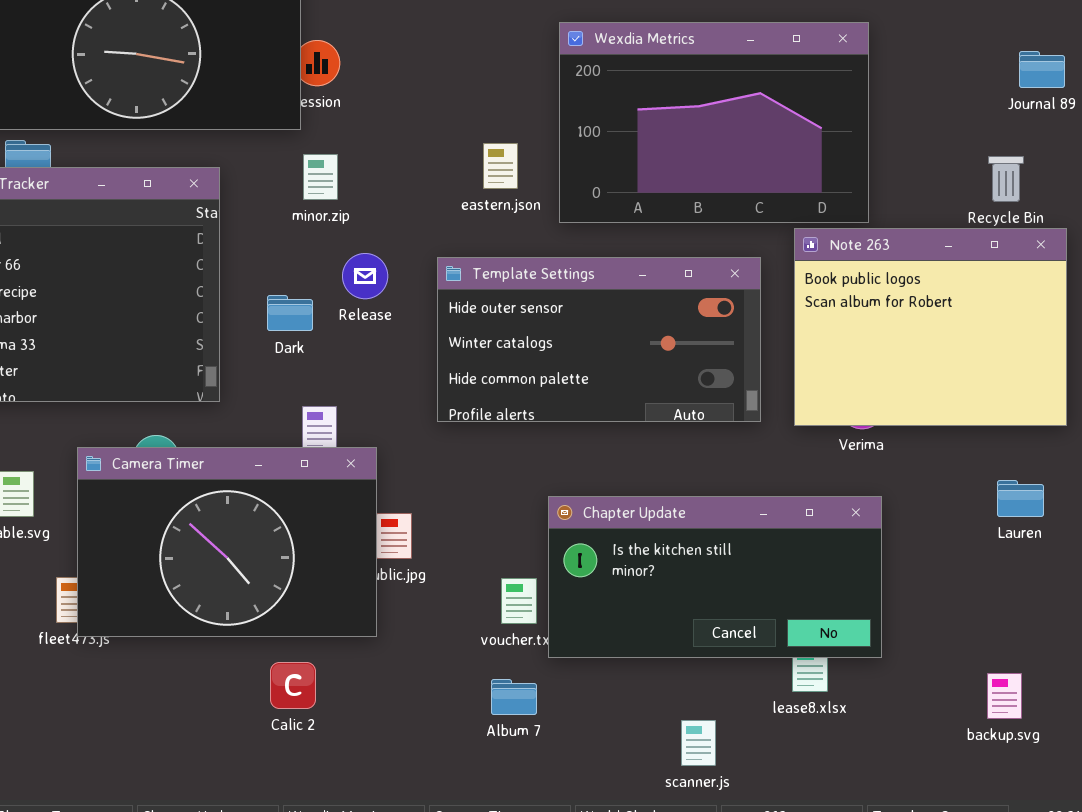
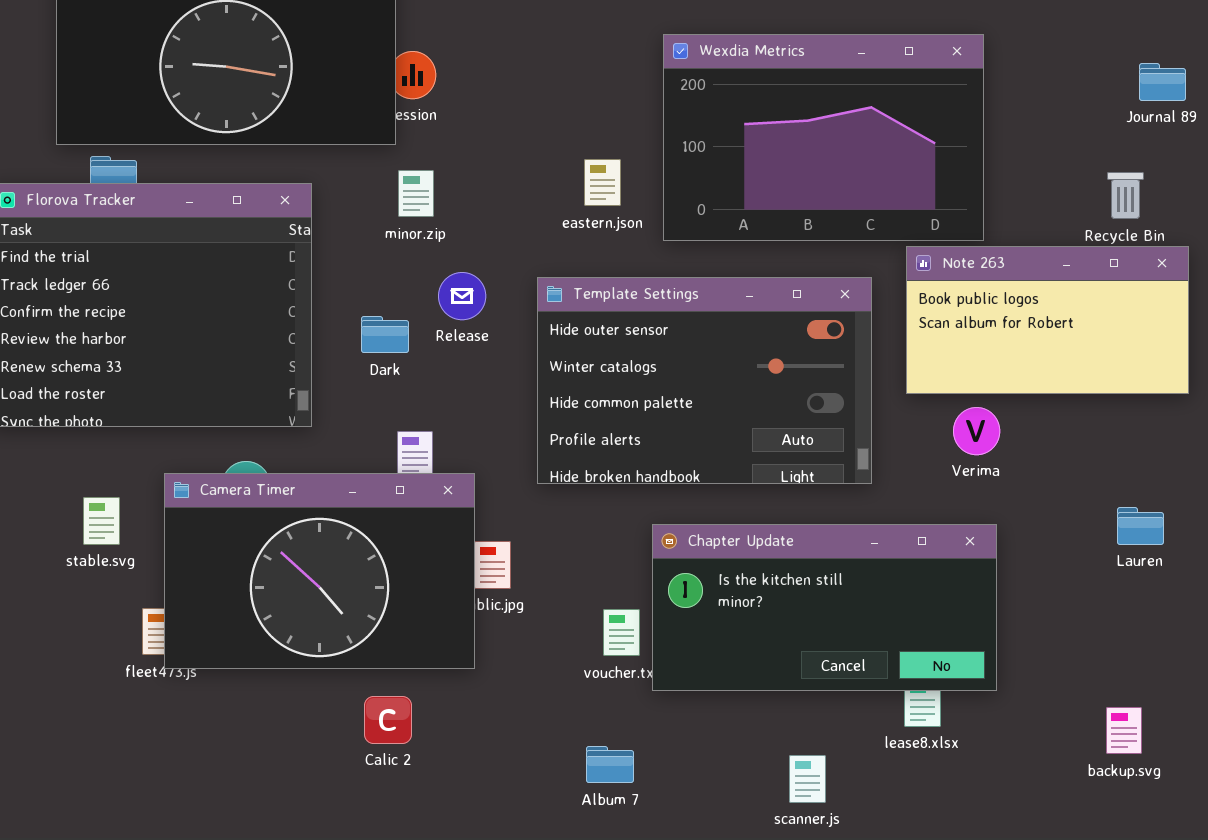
Note 263: [794,228,1067,426] -> [906,246,1189,394], resized
Template Settings: [437,257,761,422] -> [537,277,872,484], resized
Album 7: [491,679,537,715] -> [586,746,634,783], moved

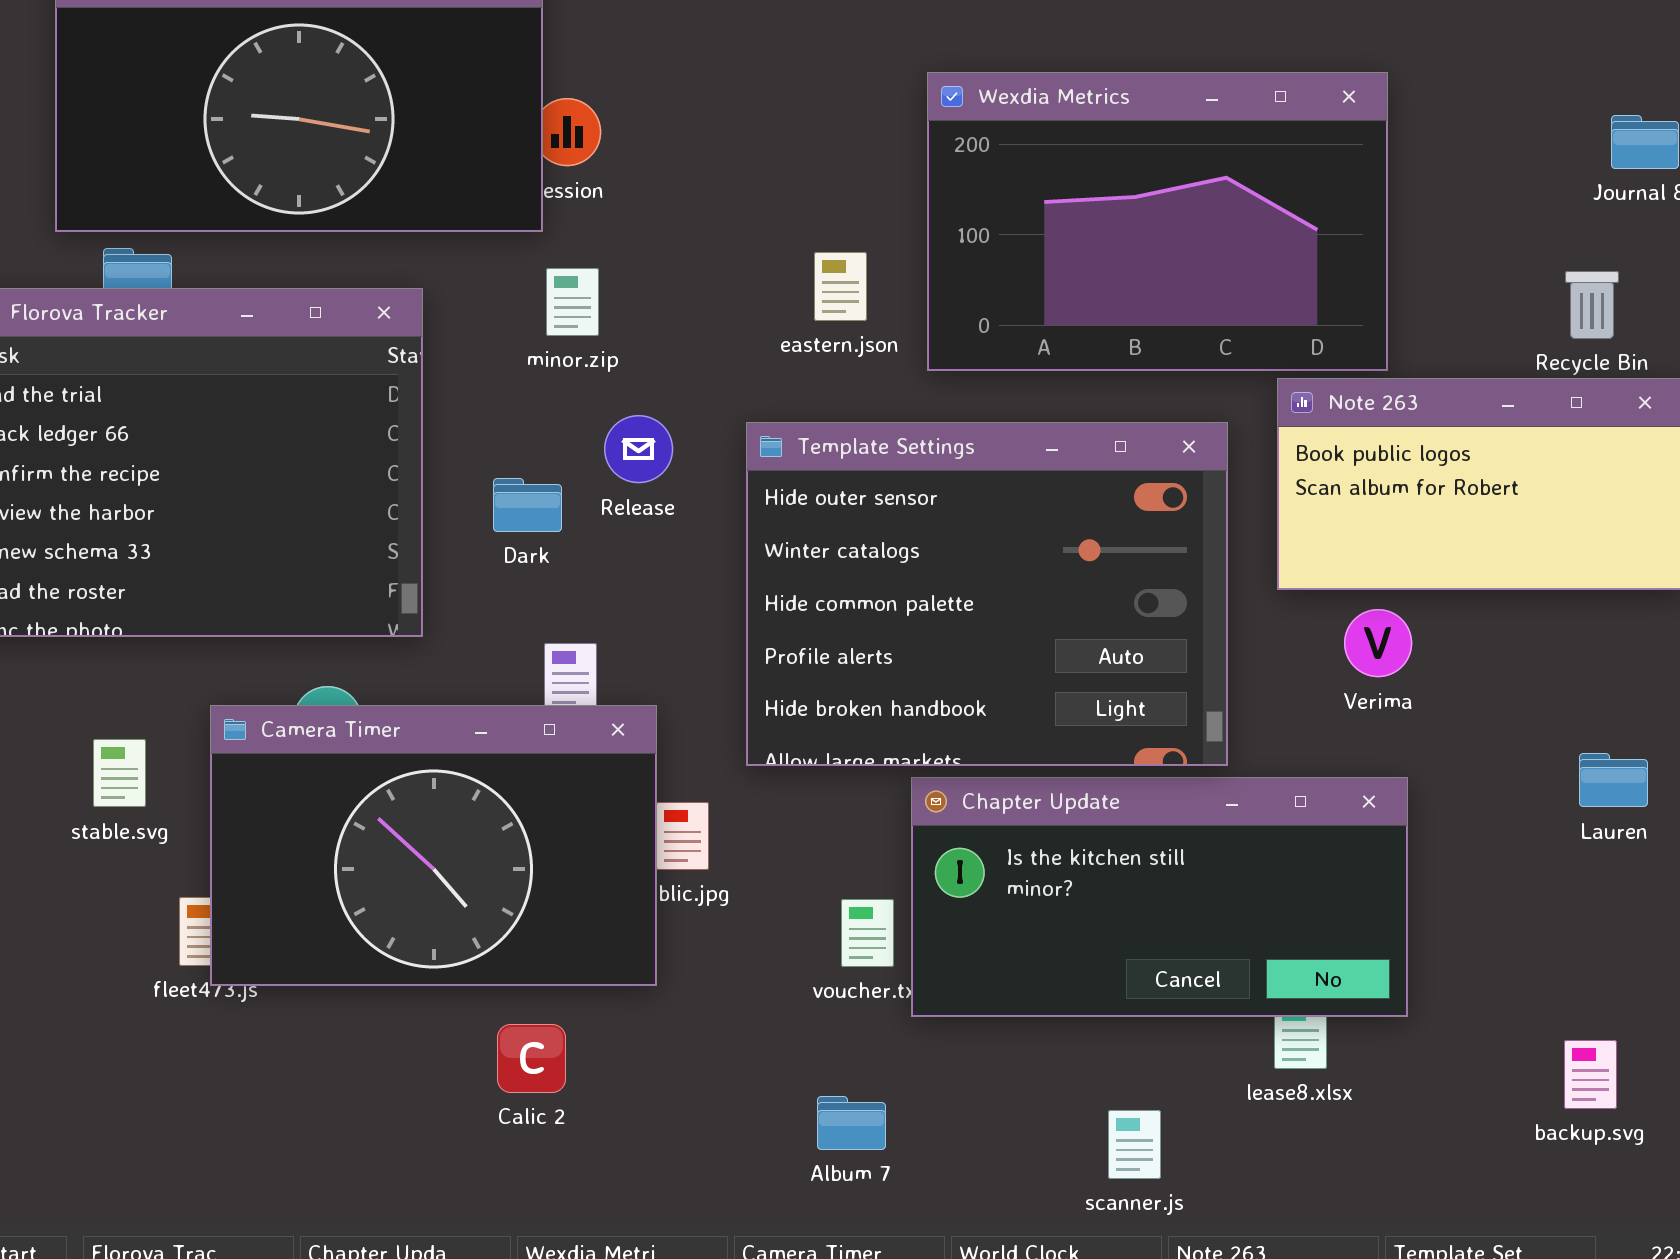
Template Settings: [537,277,872,484] -> [746,422,1228,766], resized

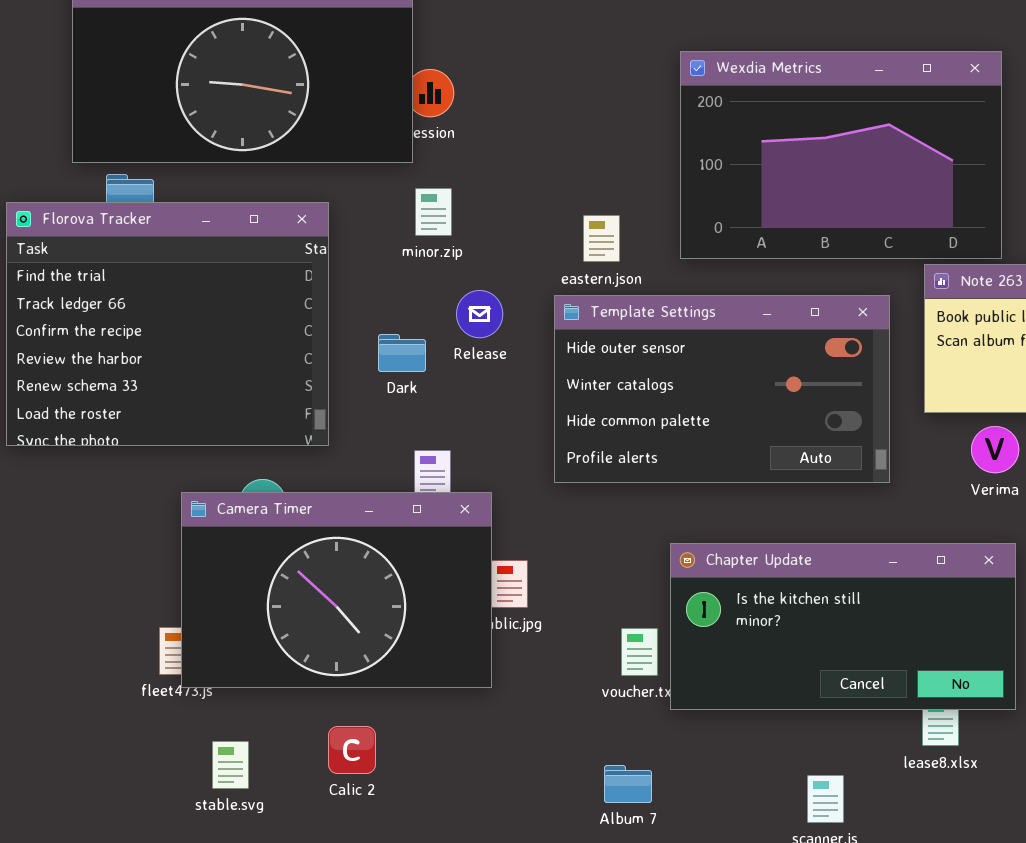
eastern.json: [814,252,867,321] -> [583,215,620,262], moved
Template Settings: [746,422,1228,766] -> [554,295,890,483], resized
stable.svg: [93,739,146,807] -> [212,741,249,789], moved
Calic 2: [497,1024,566,1093] -> [328,726,376,774], moved

